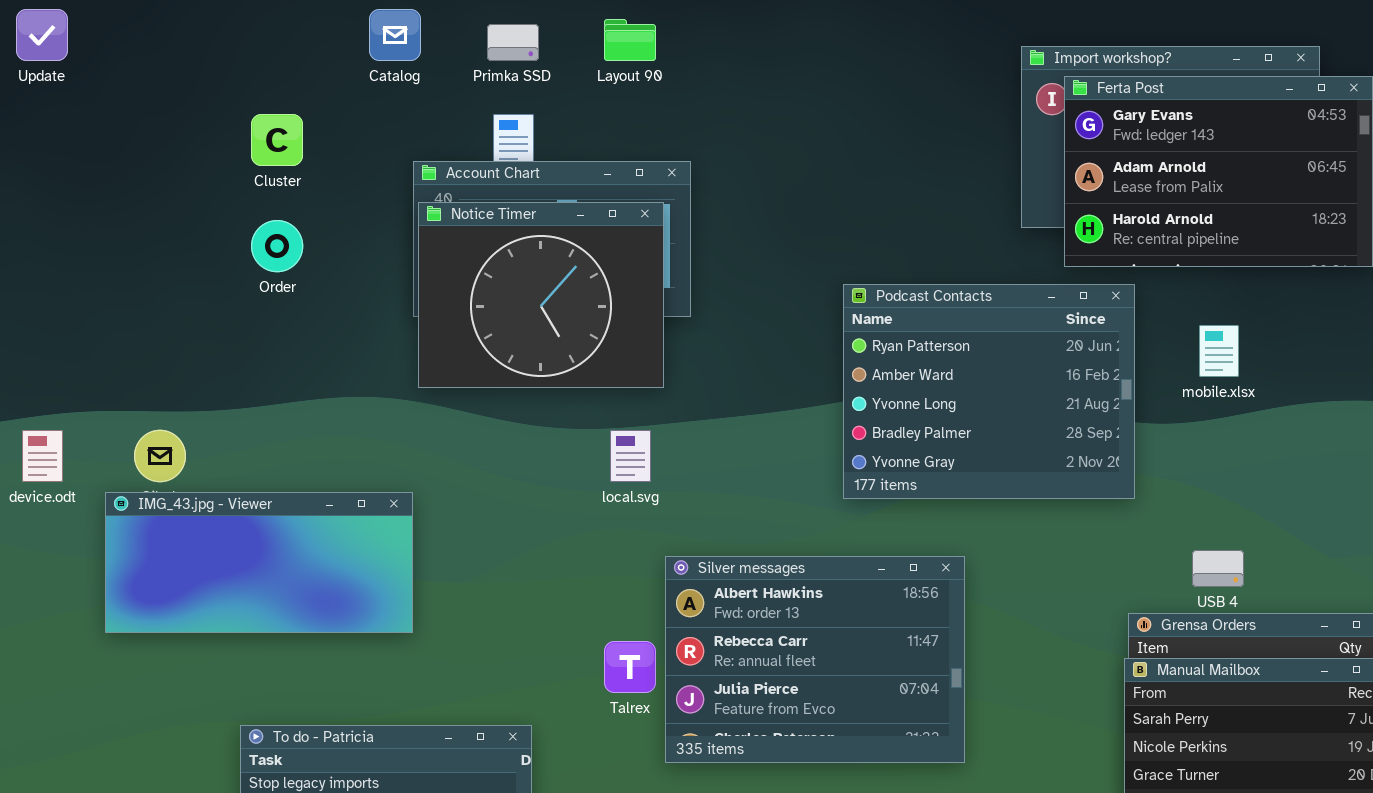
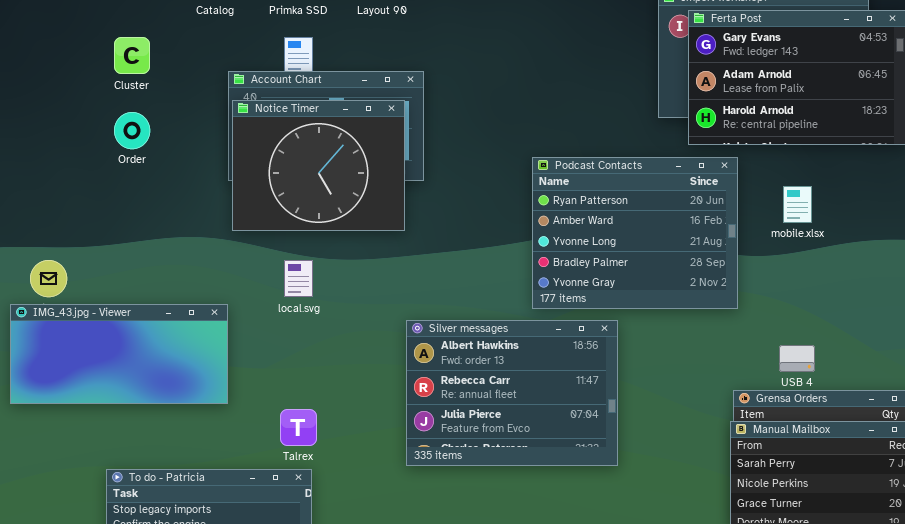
local.svg: [610,430,651,482] -> [284,260,313,297], moved
Silver messages: [665,556,965,763] -> [406,320,618,466], moved
Talrex: [604,641,656,693] -> [280,409,317,446], moved

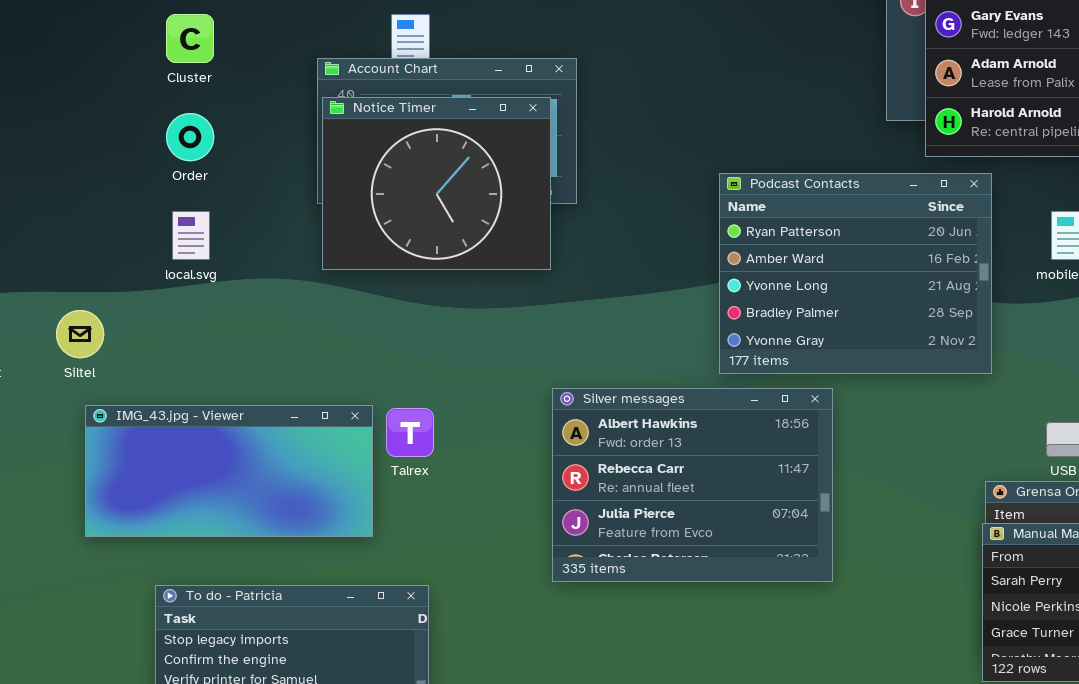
local.svg: [284,260,313,297] -> [172,211,210,260], moved
IMG_43.jpg - Viewer: [10,304,228,404] -> [85,405,373,537], moved
Talrex: [280,409,317,446] -> [386,408,434,457], moved

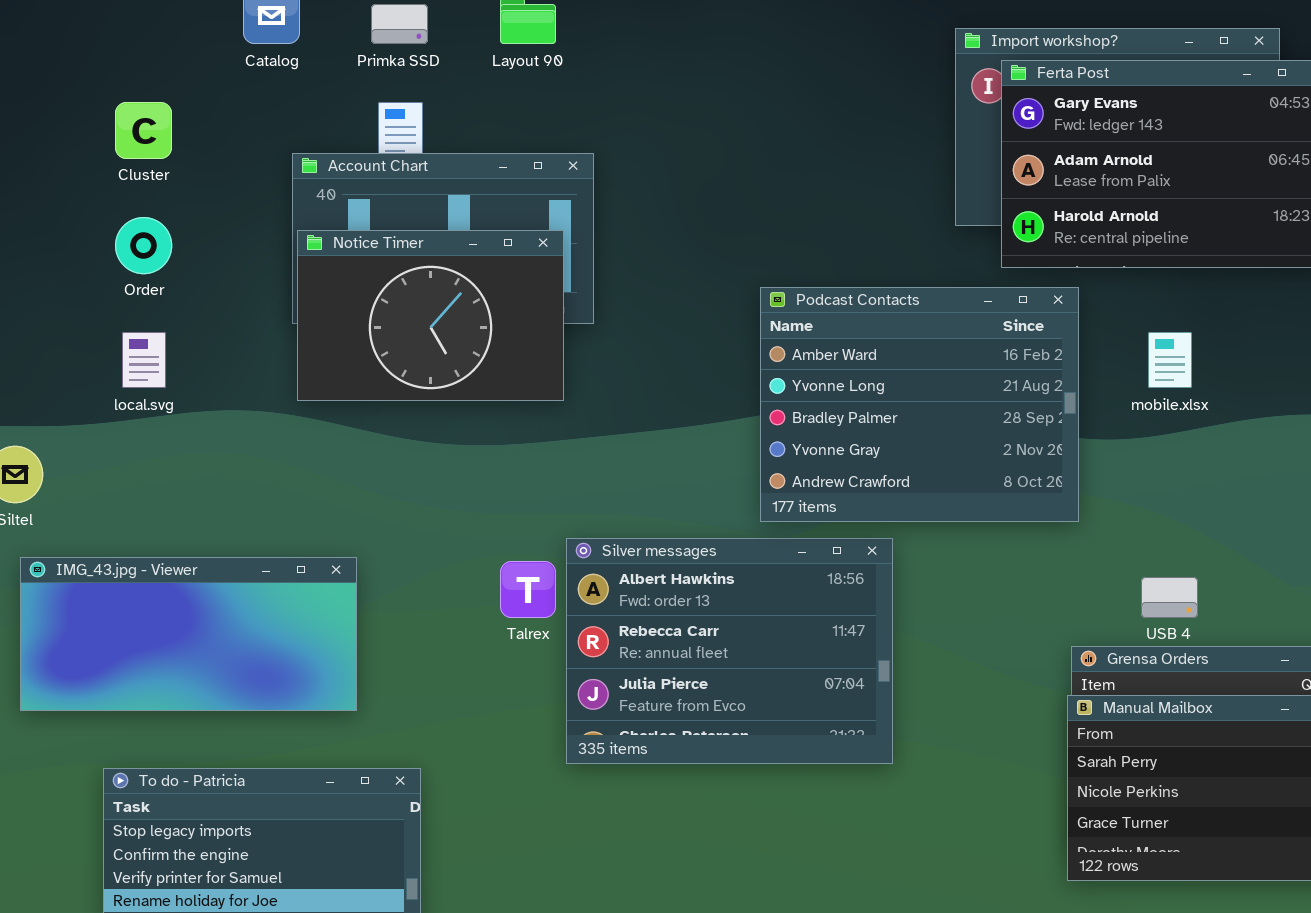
Notice Timer: [322,97,551,270] -> [297,230,564,401], resized
Podcast Contacts: [719,173,992,374] -> [760,287,1079,522], scrolled down 1 row
Talrex: [386,408,434,457] -> [500,561,556,618], moved

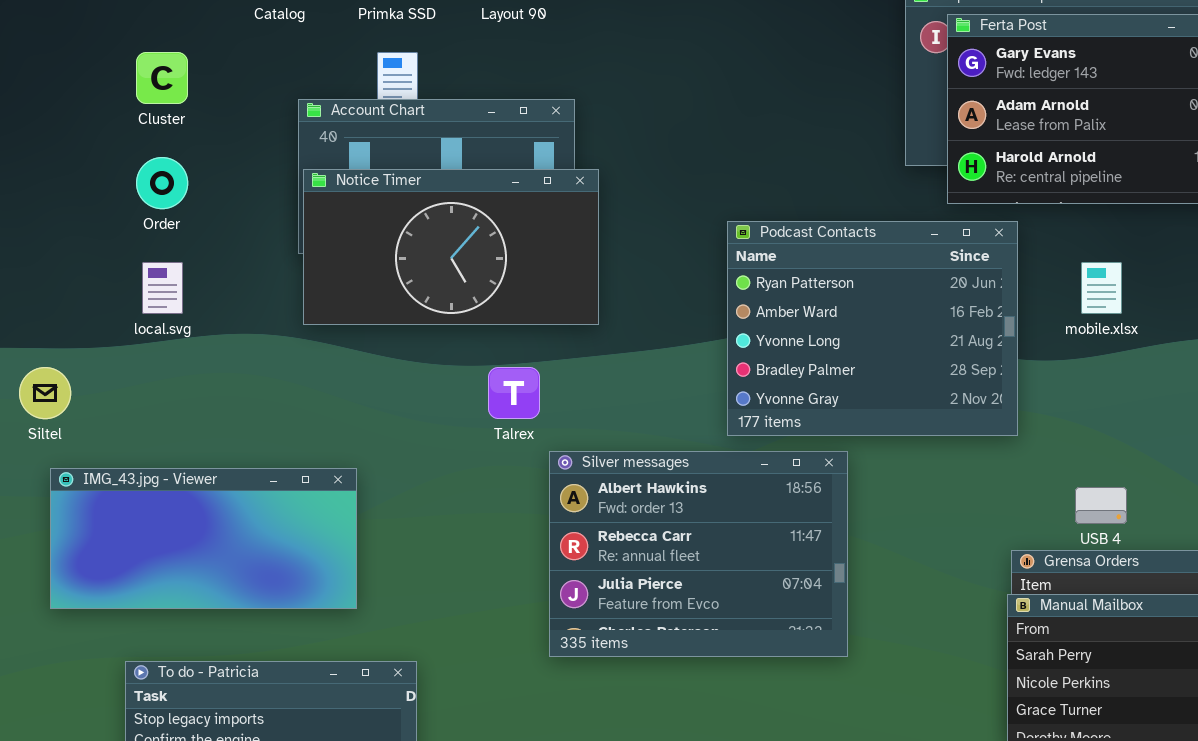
Notice Timer: [297,230,564,401] -> [303,169,599,325], resized
Podcast Contacts: [760,287,1079,522] -> [727,221,1018,436], scrolled up 1 row
Talrex: [500,561,556,618] -> [488,367,540,419], moved

